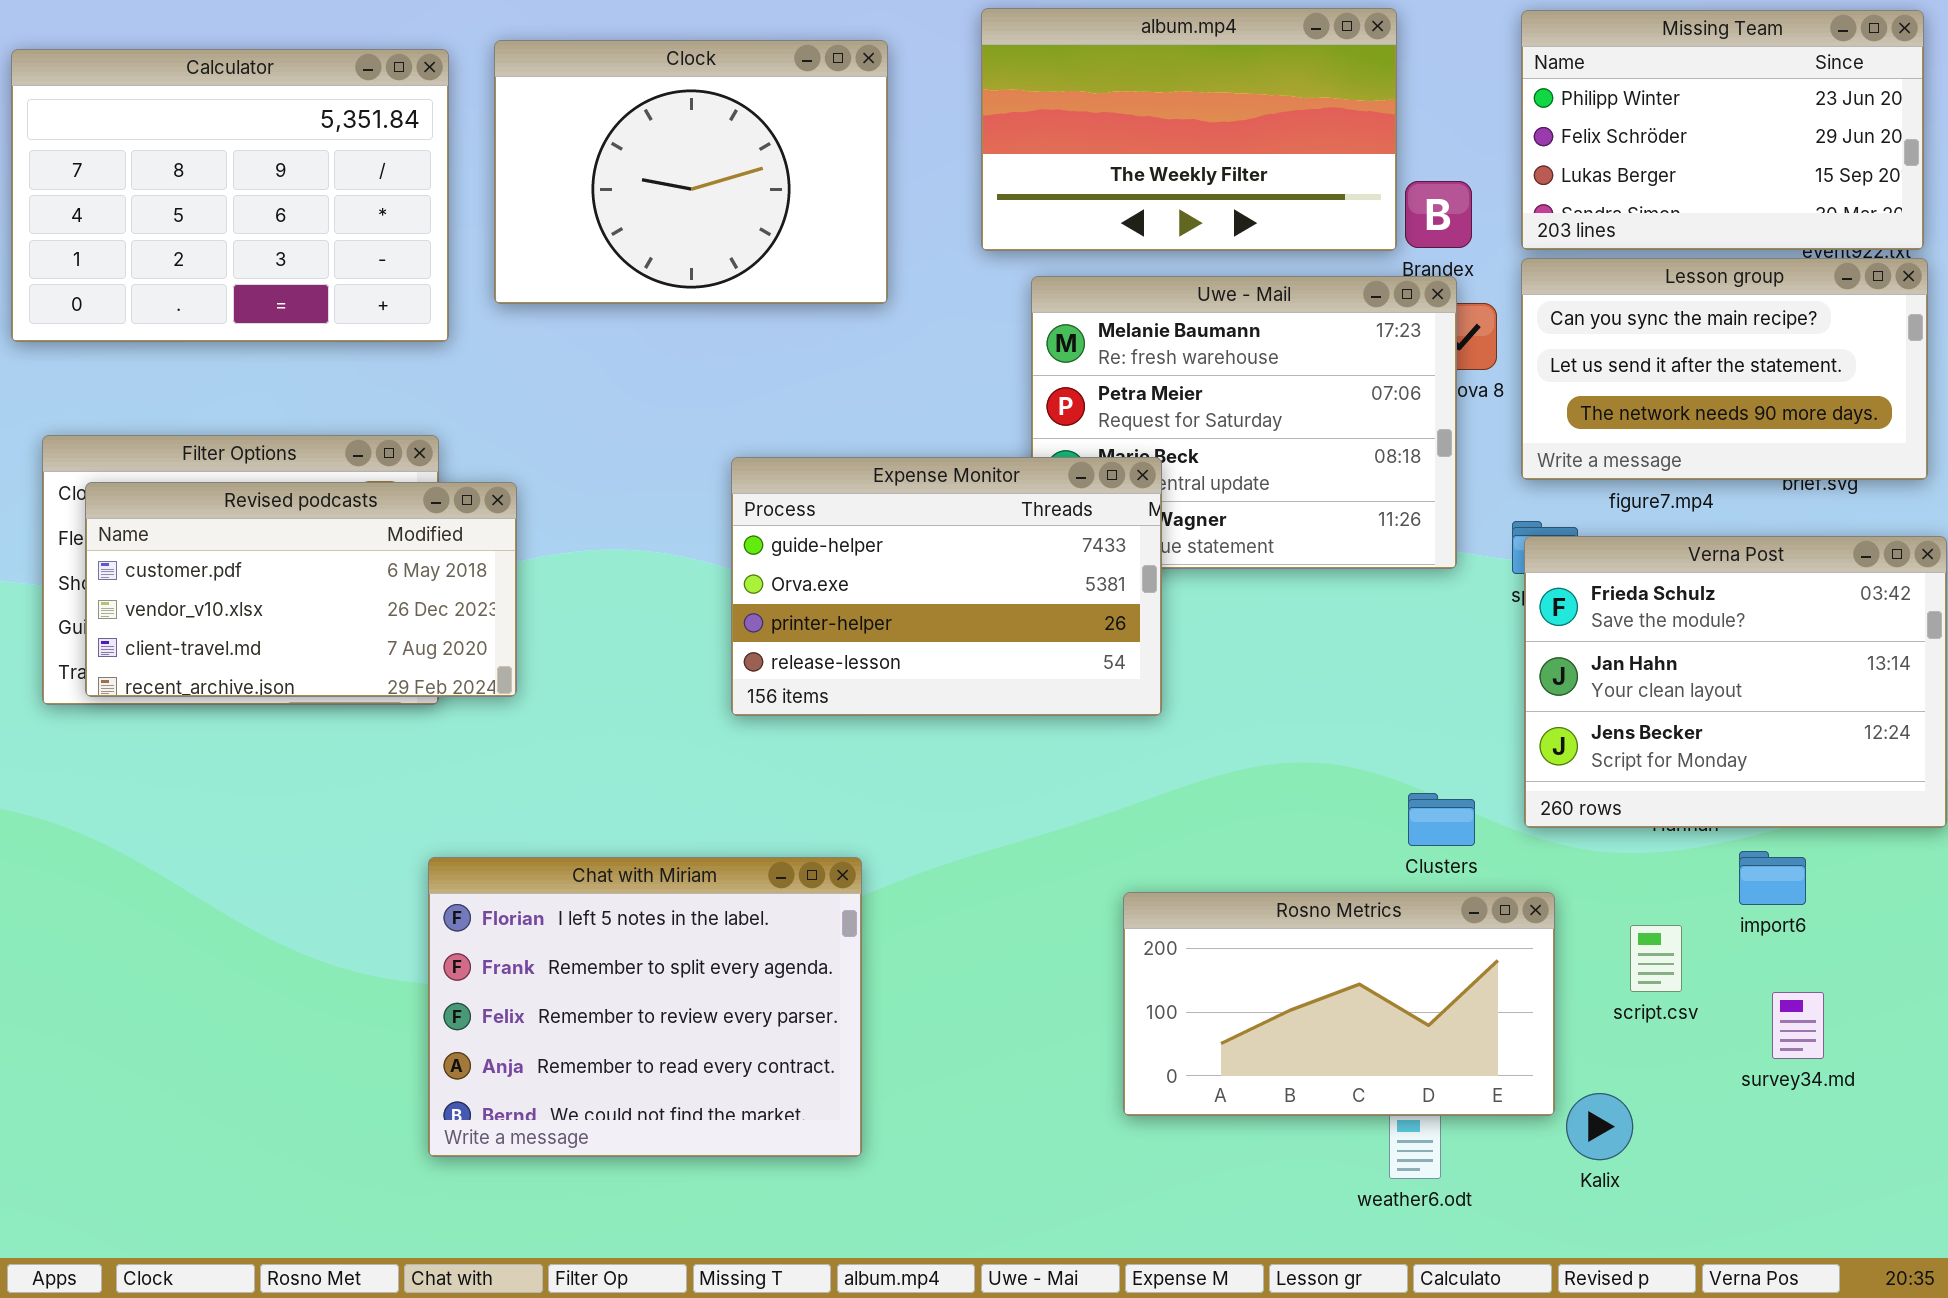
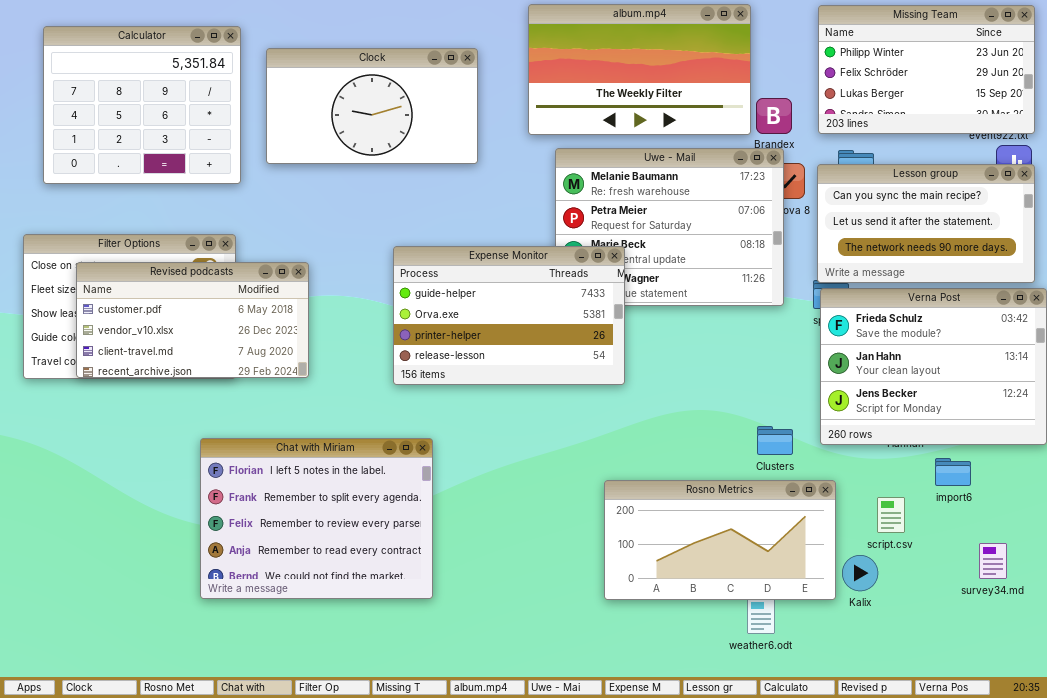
Clock: [494,40,888,304] -> [266,48,478,164], resized
Calculator: [11,49,449,342] -> [43,26,241,184], resized
Lesson group: [1521,258,1928,480] -> [817,164,1035,283], moved
Revised podcasts: [85,482,517,697] -> [76,262,309,378], moved
Chat with Miriam: [428,857,862,1157] -> [200,438,433,599], moved
survey34.md: [1772,992,1824,1059] -> [979,543,1007,579], moved
Kalix: [1566,1093,1633,1160] -> [842,555,878,591], moved

